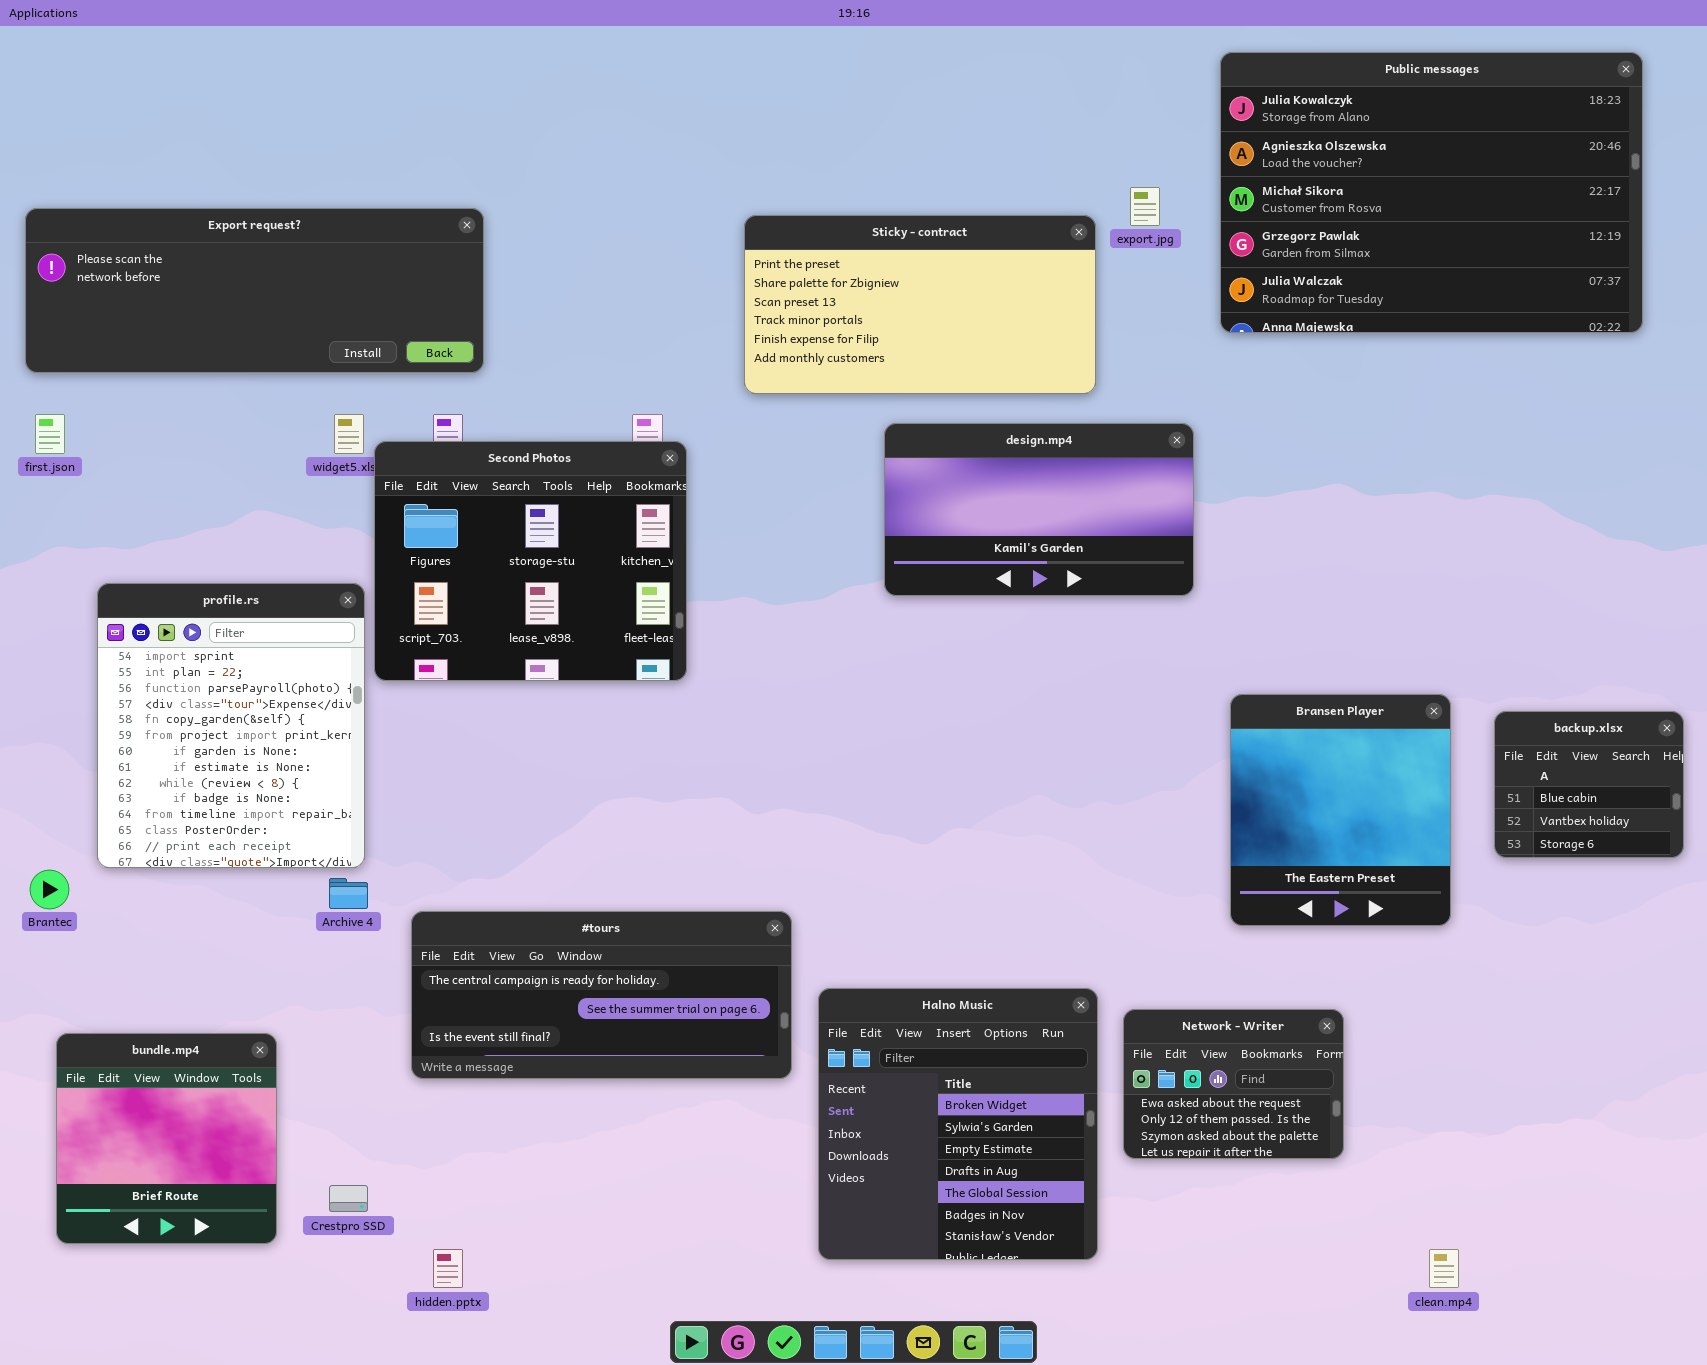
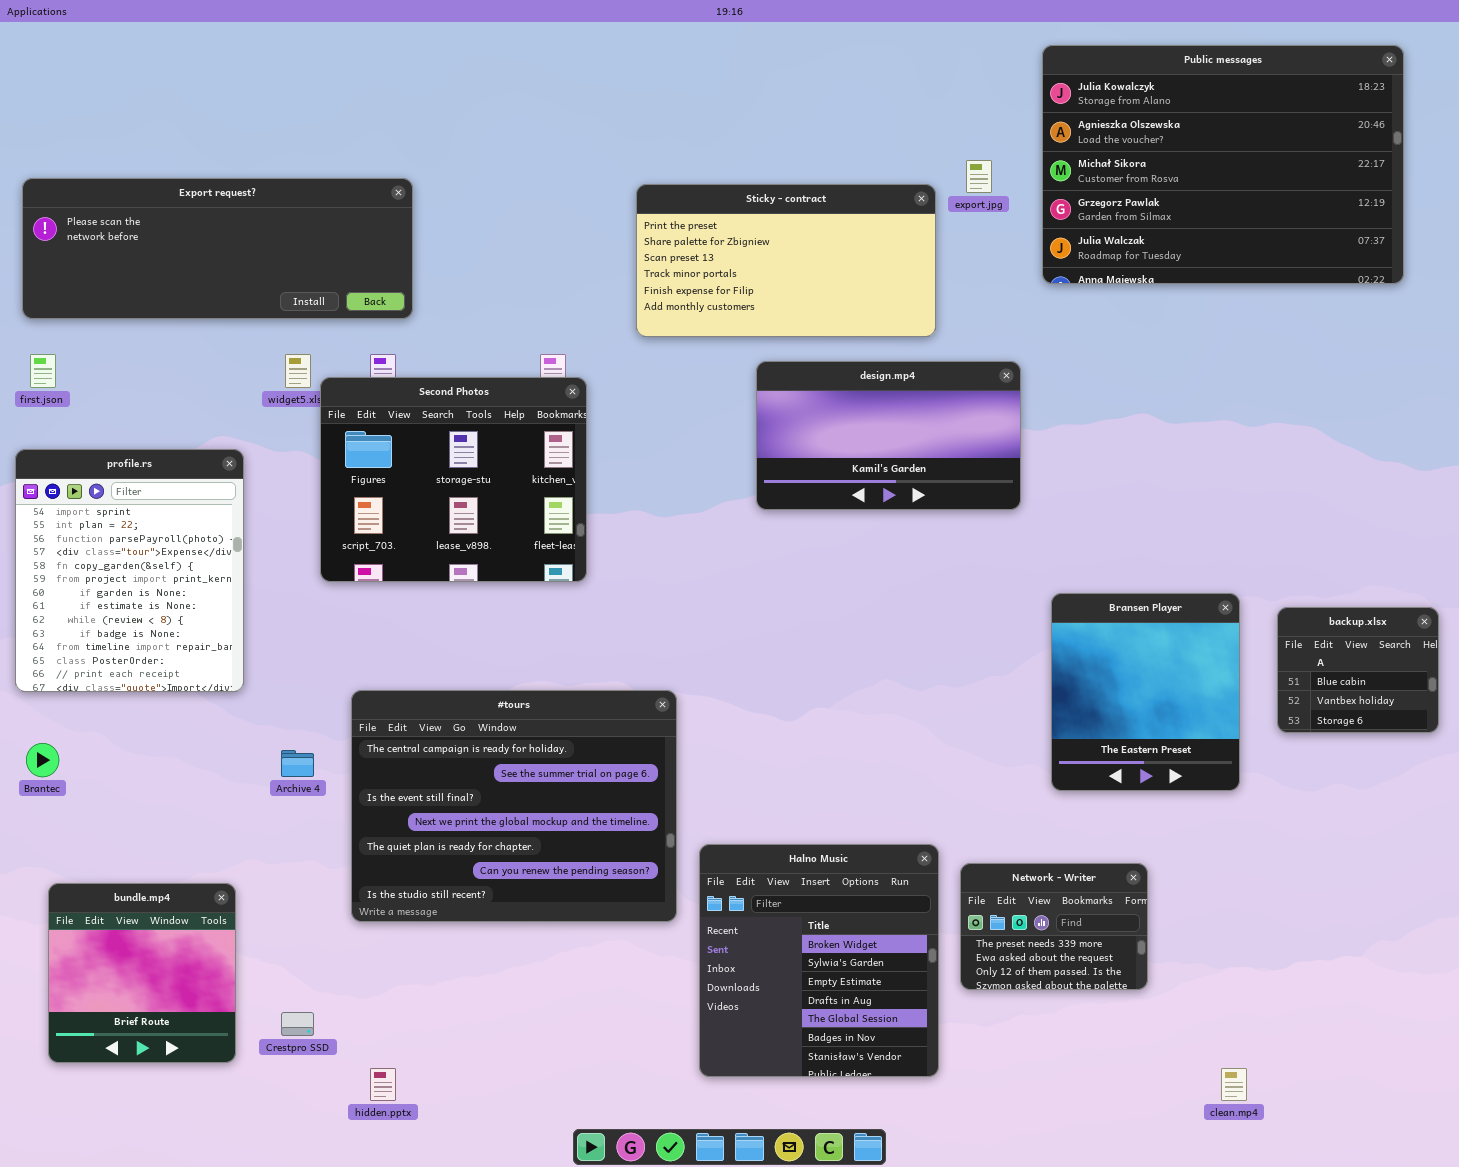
profile.rs: [97,583,365,868] -> [15,449,244,692], moved
#tours: [411,911,792,1079] -> [351,690,677,922], resized
Network - Writer: [1123,1009,1344,1159] -> [960,863,1148,990], scrolled up 1 row

